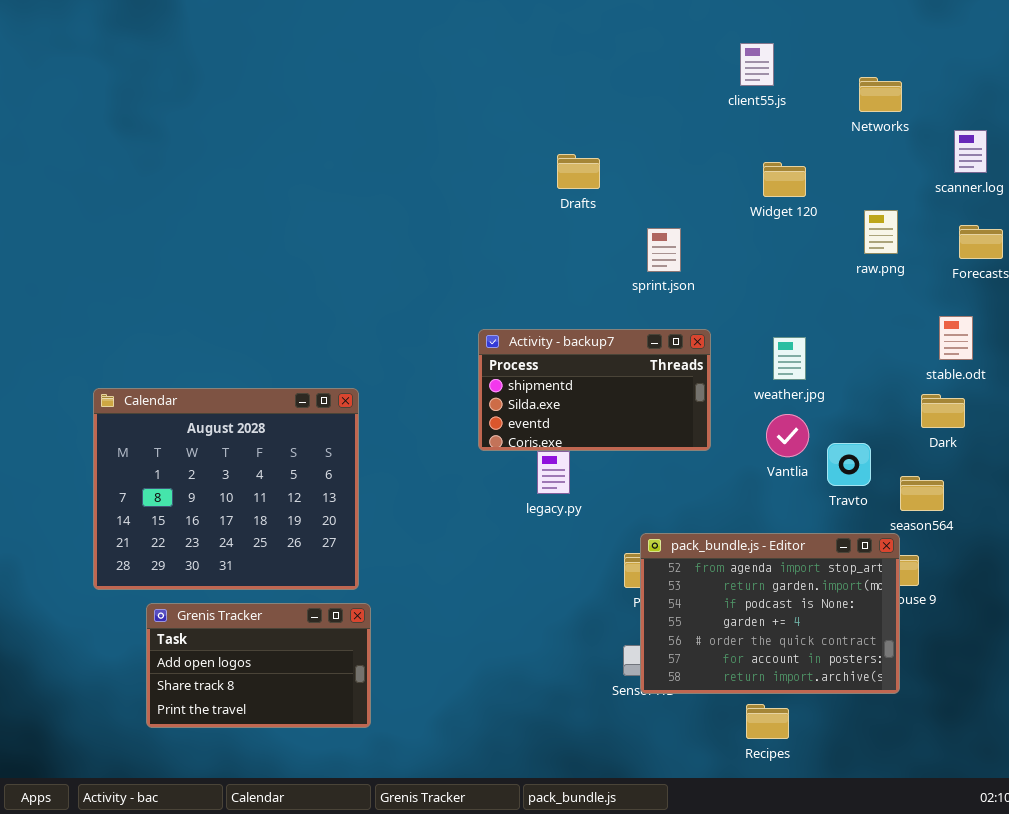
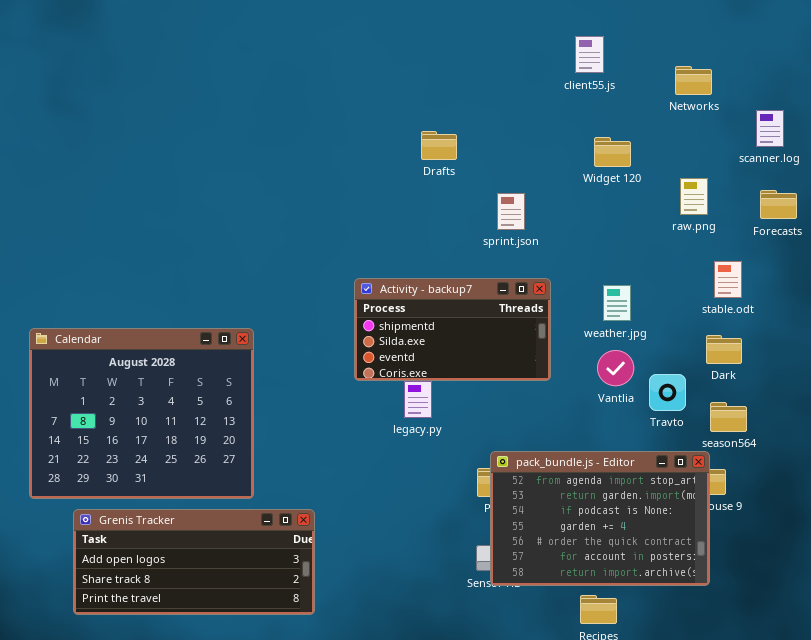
stable.odt: [939,316,973,360] -> [714,261,742,298], moved
Dark: [921,394,965,428] -> [706,335,742,364], moved
Grenis Tracker: [146,603,371,728] -> [73,509,315,615], resized

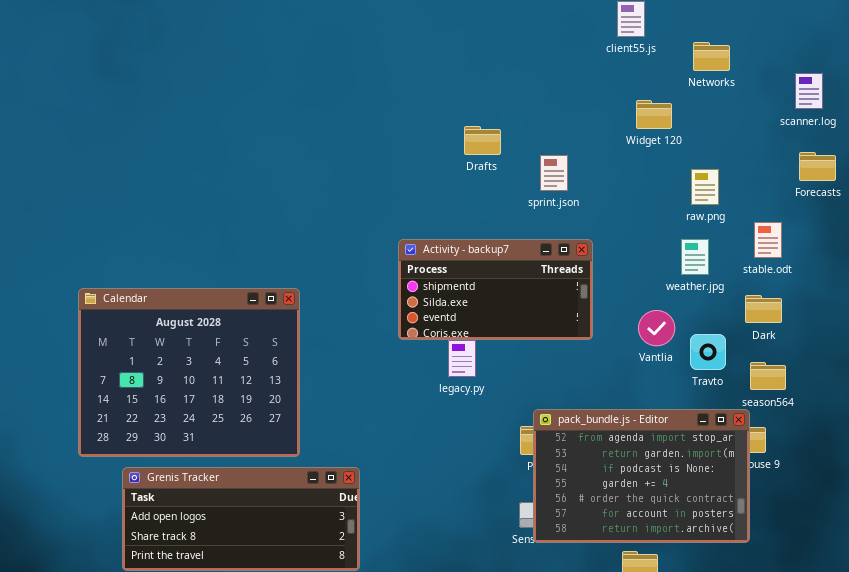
Networks: [675,66,712,95] -> [693,42,730,71], moved
Drafts: [421,131,457,160] -> [464,126,501,155], moved
raw.png: [680,178,708,215] -> [691,169,719,205], moved
weather.jpg: [603,285,631,321] -> [681,239,709,275], moved

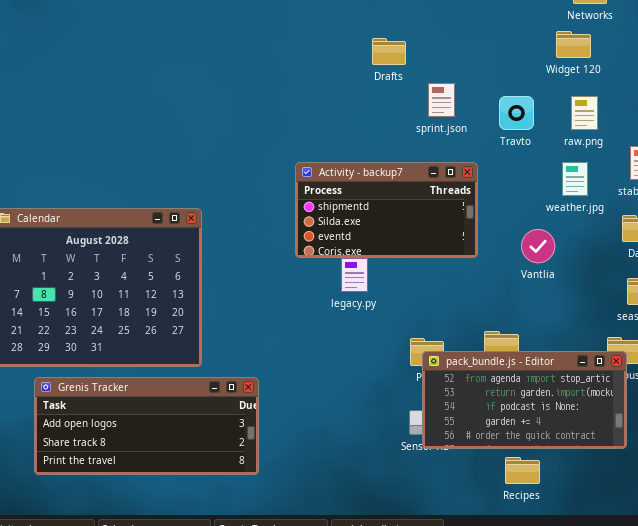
Widget 120: [636,100,672,129] -> [556,31,591,58], moved
Drafts: [464,126,501,155] -> [372,38,406,65], moved
Travto: [690,334,726,370] -> [499,96,534,130], moved
pack_bundle.js - Editor: [533,409,750,543] -> [422,351,627,449], resized

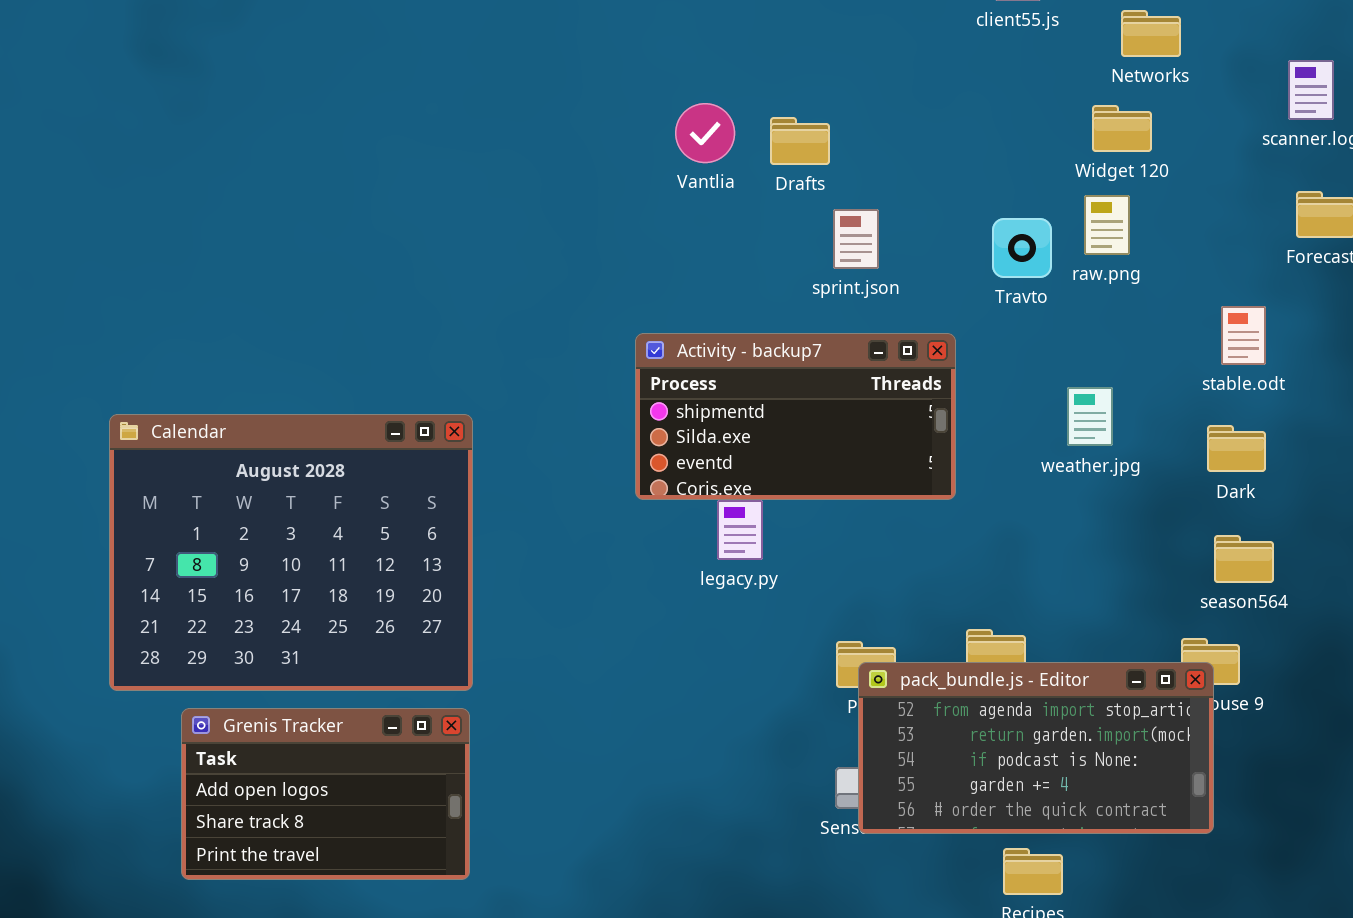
sprint.json: [428,83,455,117] -> [833,209,879,269], moved
raw.png: [571,96,598,130] -> [1084,195,1130,255], moved
weather.jpg: [562,162,588,196] -> [1067,387,1113,446], moved
Vantlia: [521,229,555,263] -> [675,103,735,163], moved
Grenis Tracker: [34,377,259,475] -> [181,708,470,880], resized

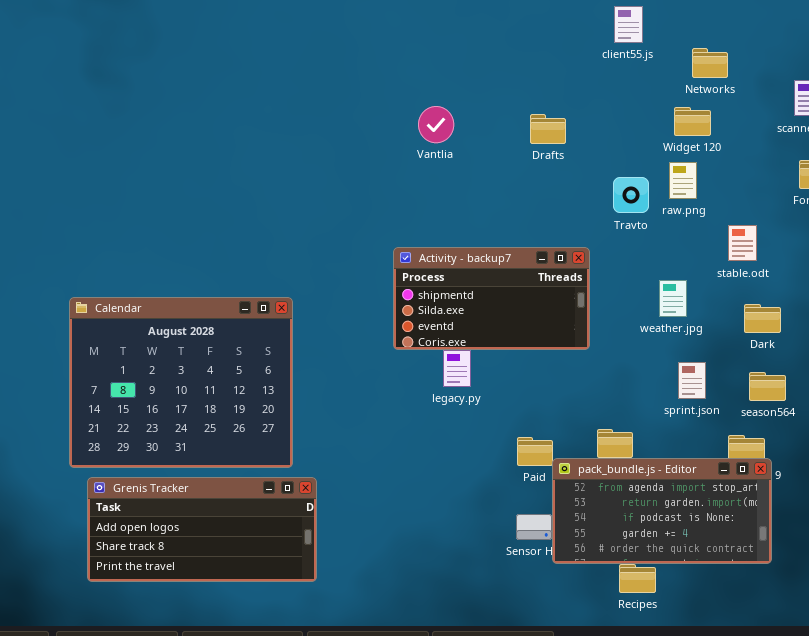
Drafts: [770,117,830,165] -> [530,114,566,144], moved
sprint.json: [833,209,879,269] -> [678,362,706,399], moved
stable.odt: [1221,306,1266,365] -> [728,225,757,261], moved
pack_bundle.js - Editor: [858,662,1214,834] -> [552,458,772,564], moved
Grenis Tracker: [181,708,470,880] -> [87,477,317,582], moved, resized

